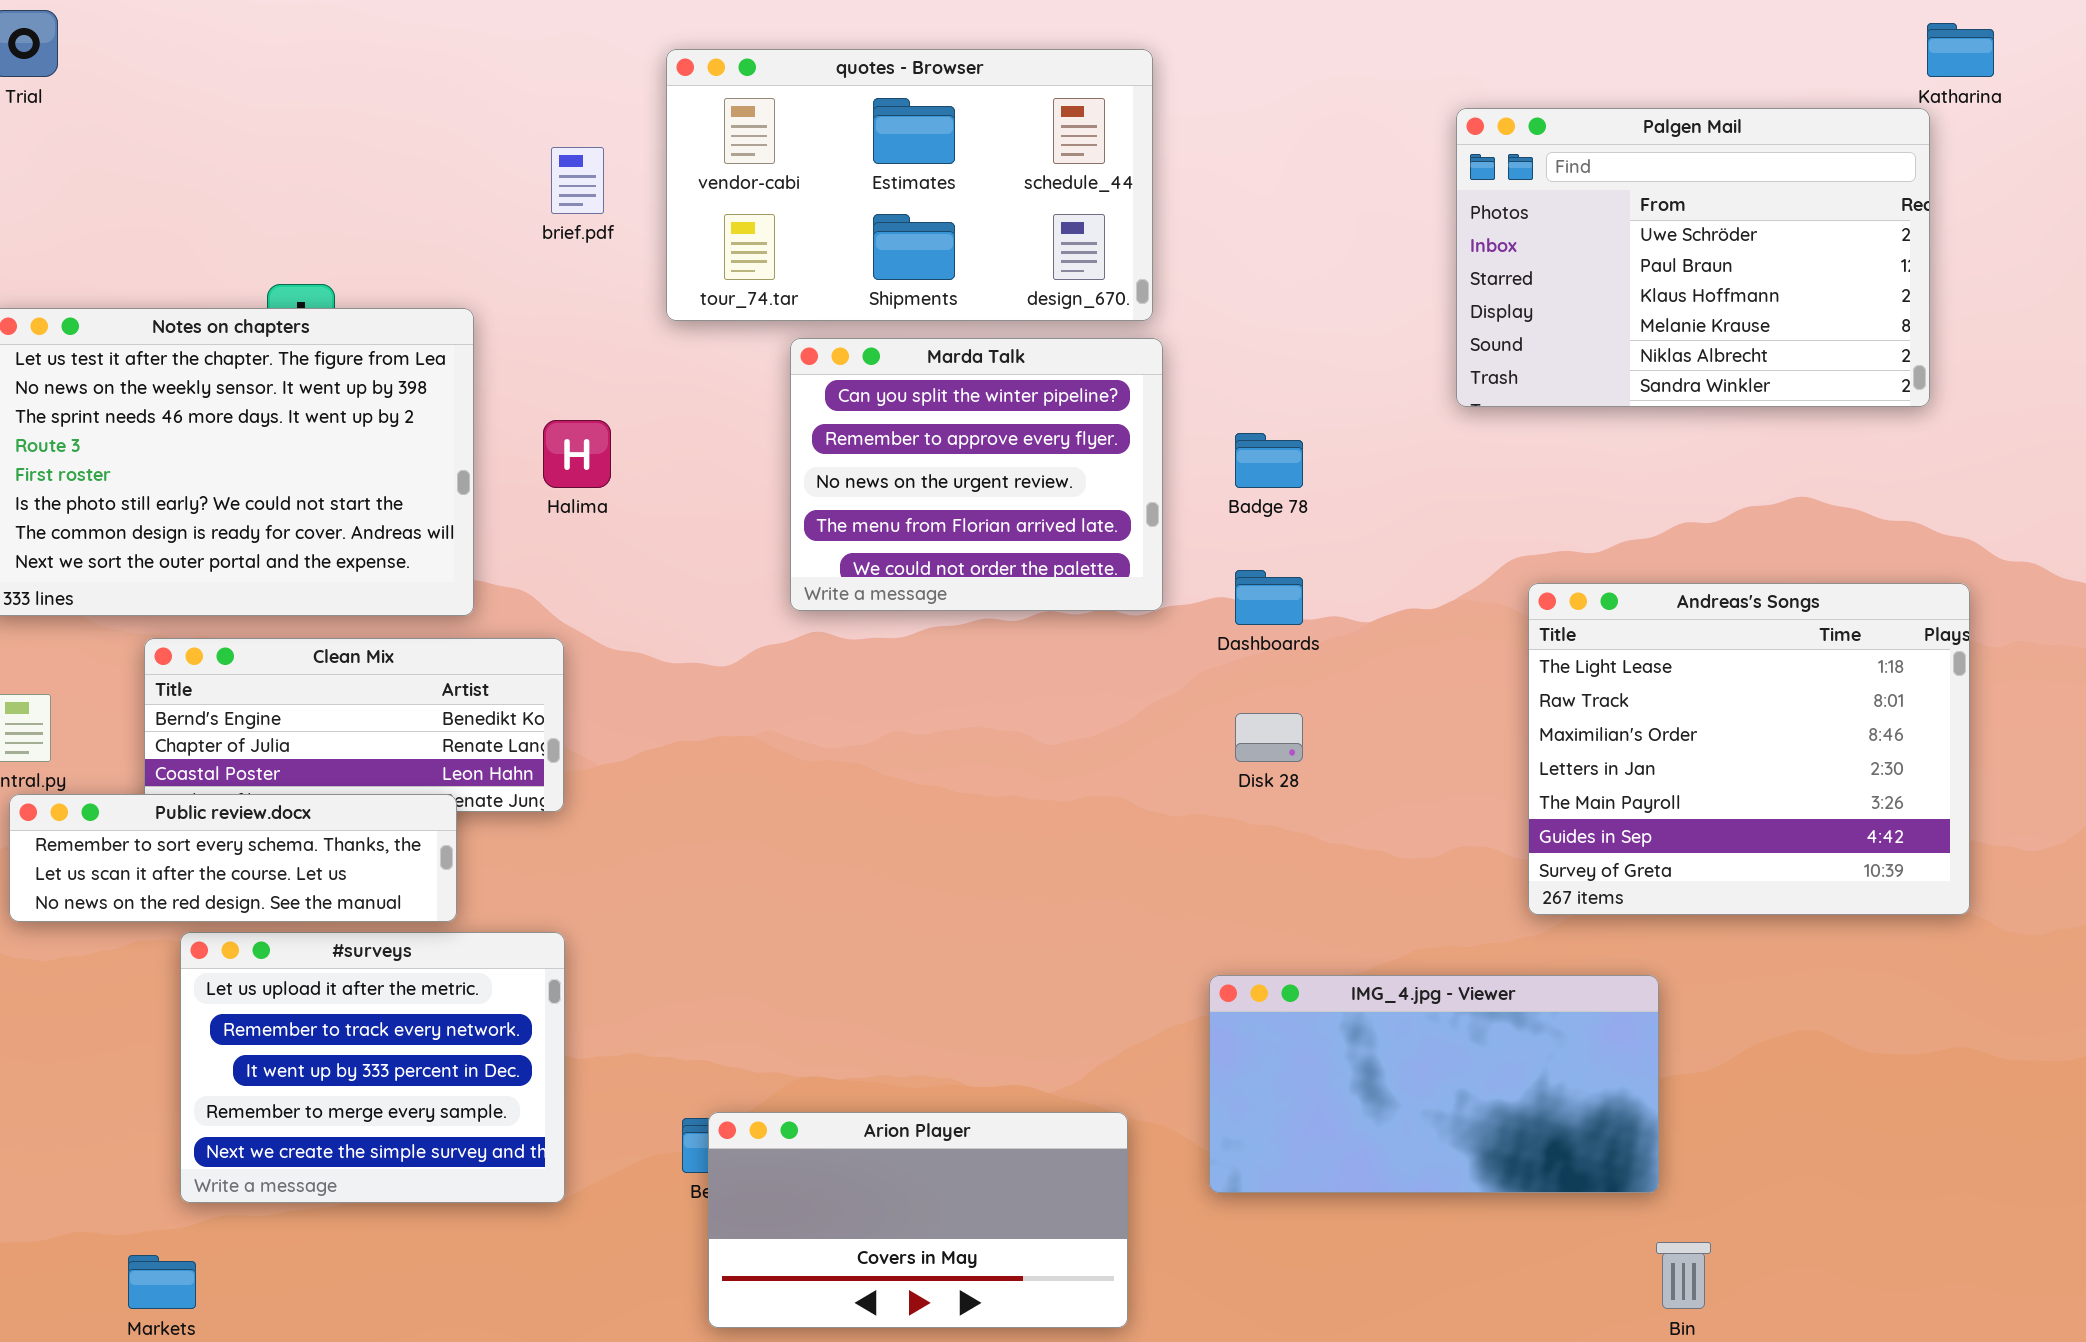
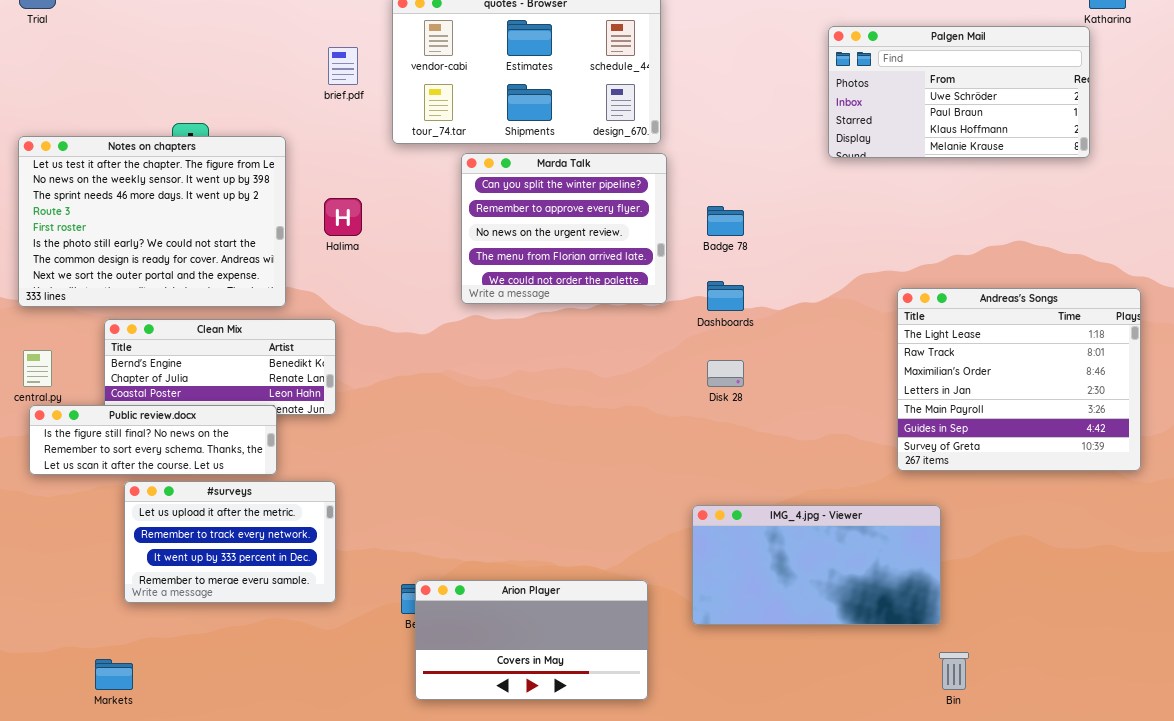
Palgen Mail: [1456,108,1930,407] -> [828,26,1090,158], resized
Andreas's Songs: [1528,583,1970,915] -> [897,288,1141,471], moved
Public review.docx: [9,794,457,922] -> [29,405,277,475], scrolled up 1 row
#surveys: [180,932,565,1203] -> [124,481,336,603], resized

